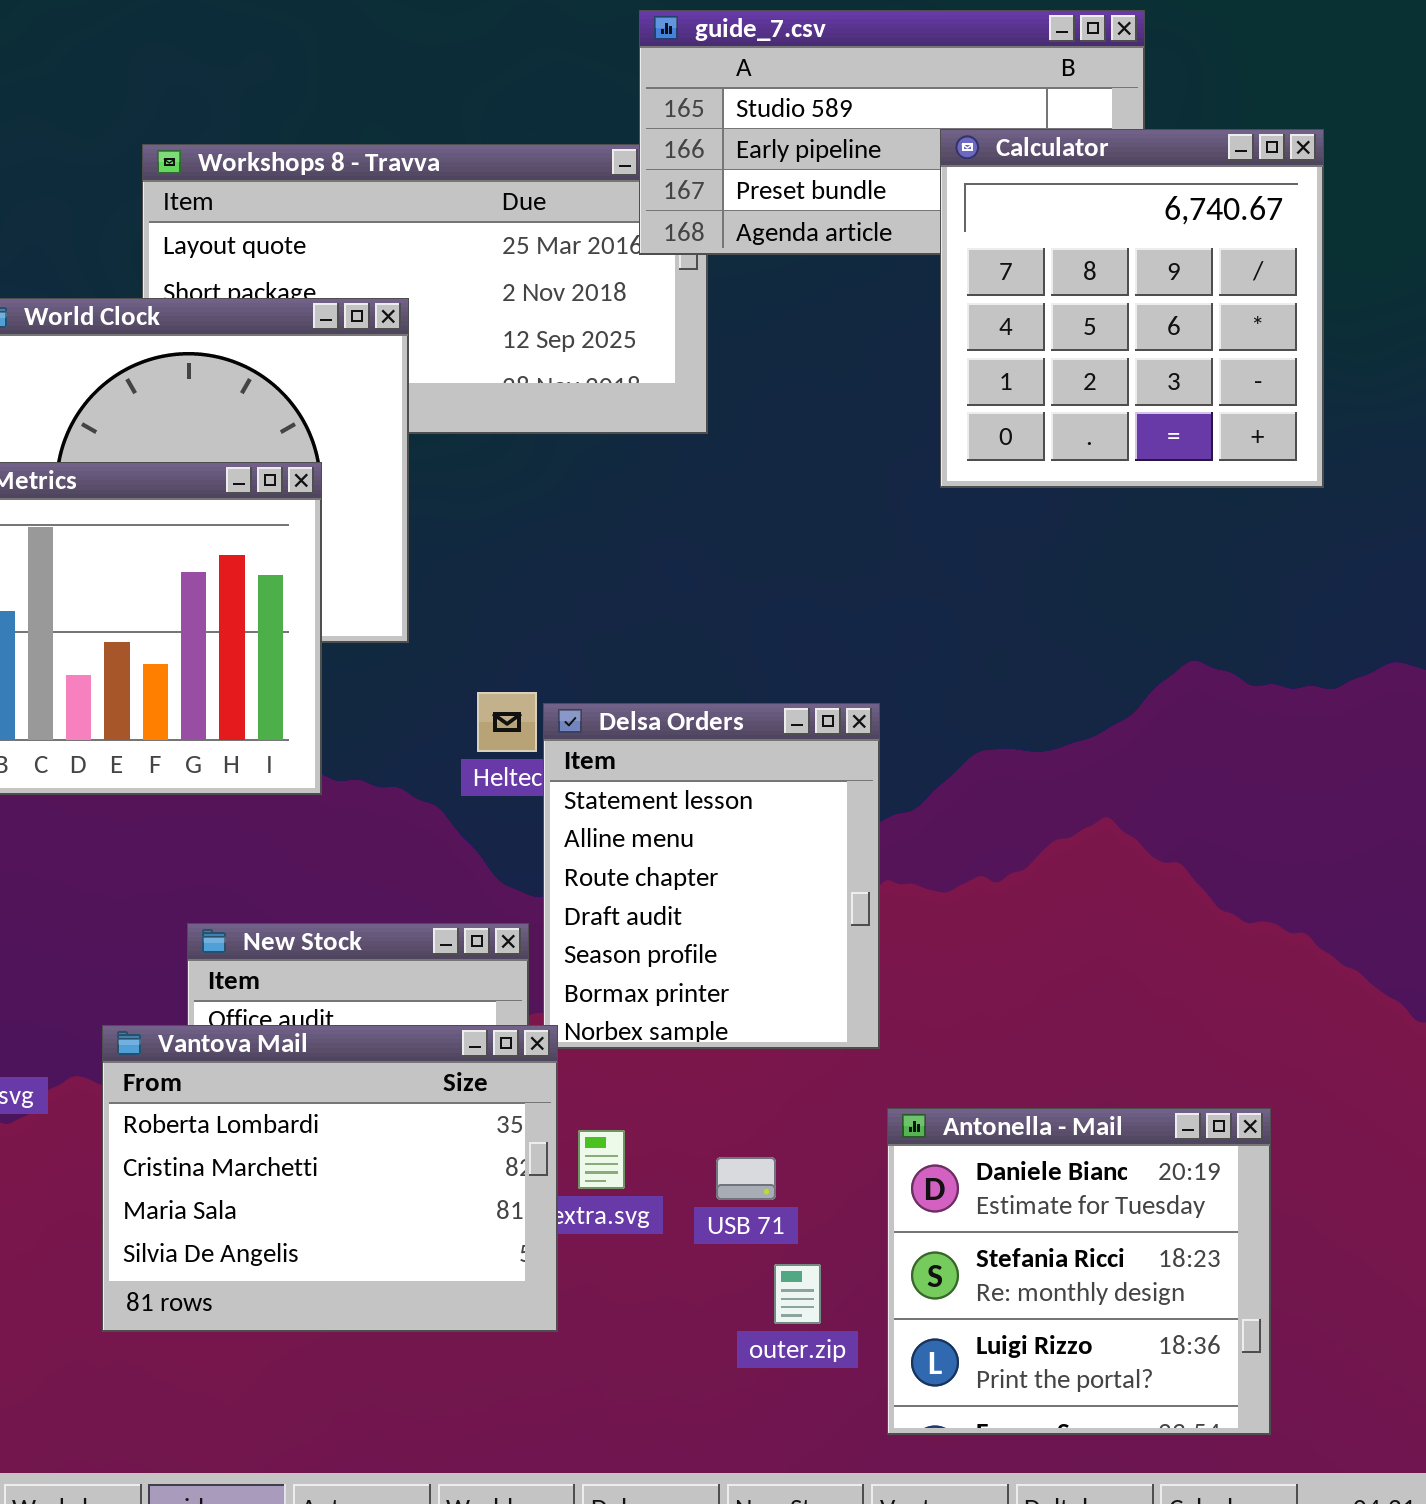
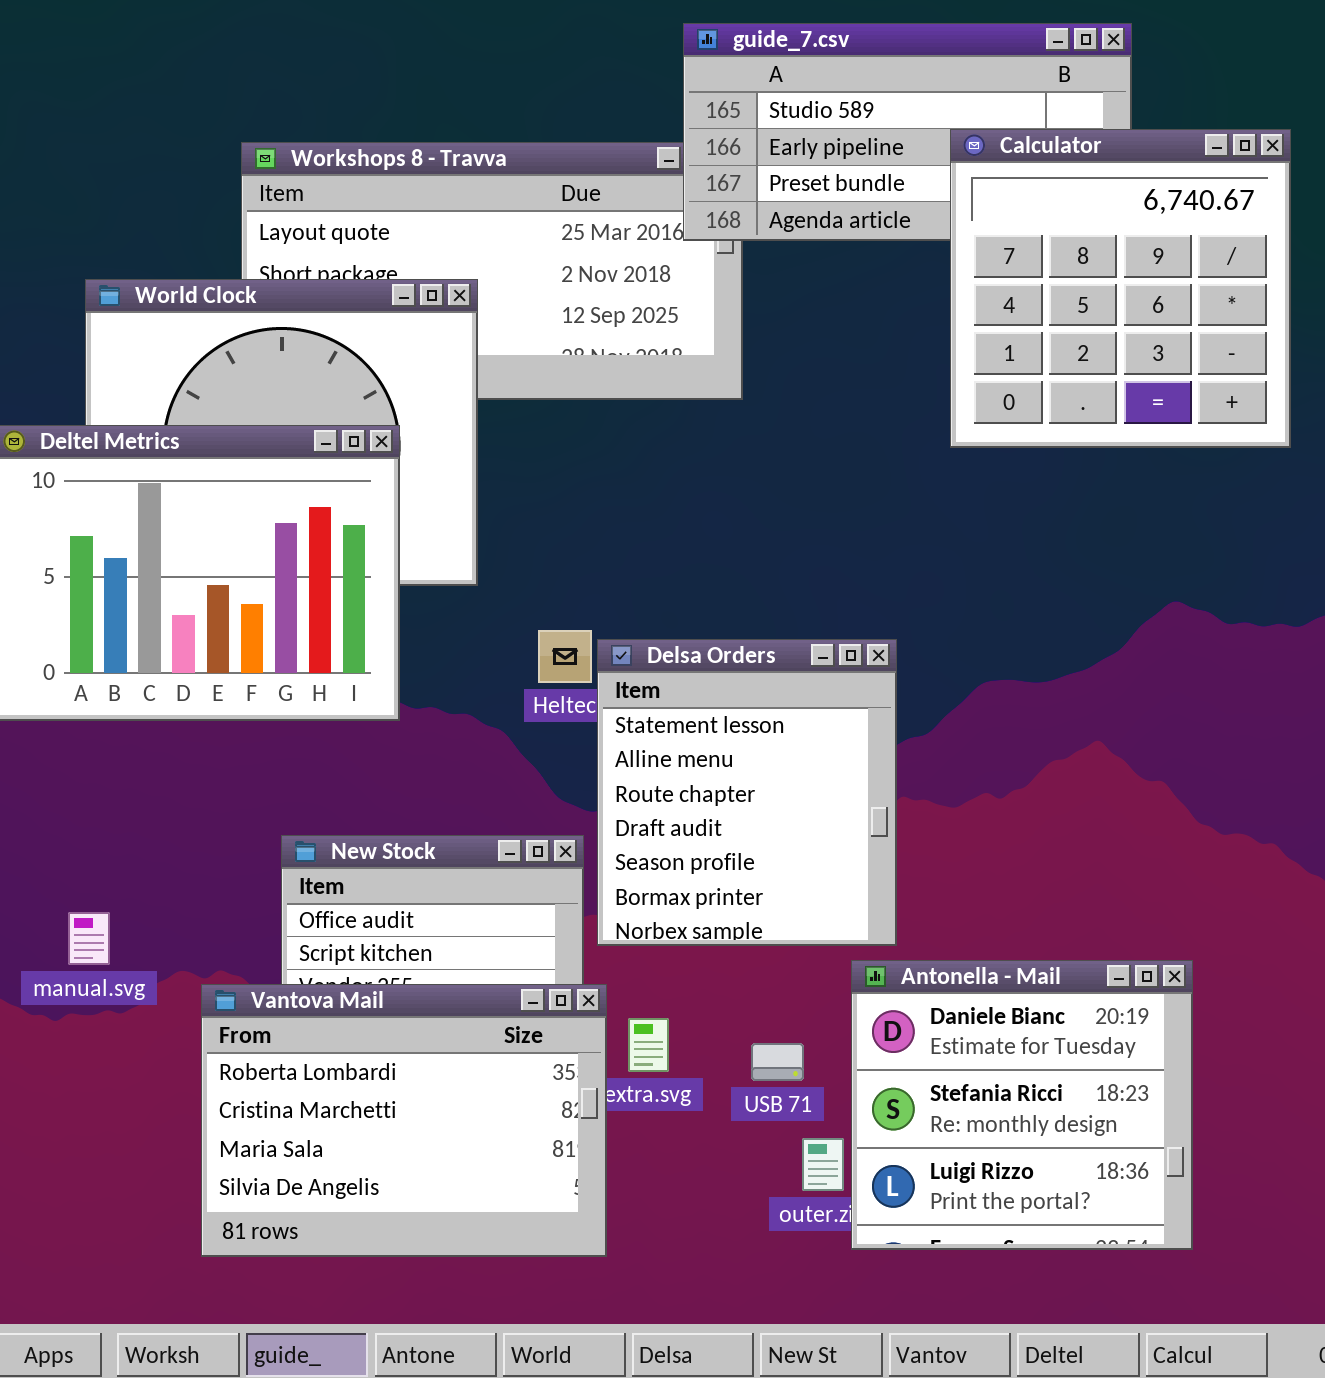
Vantova Mail: [102,1025,558,1332] -> [201,984,607,1257], moved
Antonella - Mail: [887,1108,1271,1435] -> [851,960,1193,1250], moved

